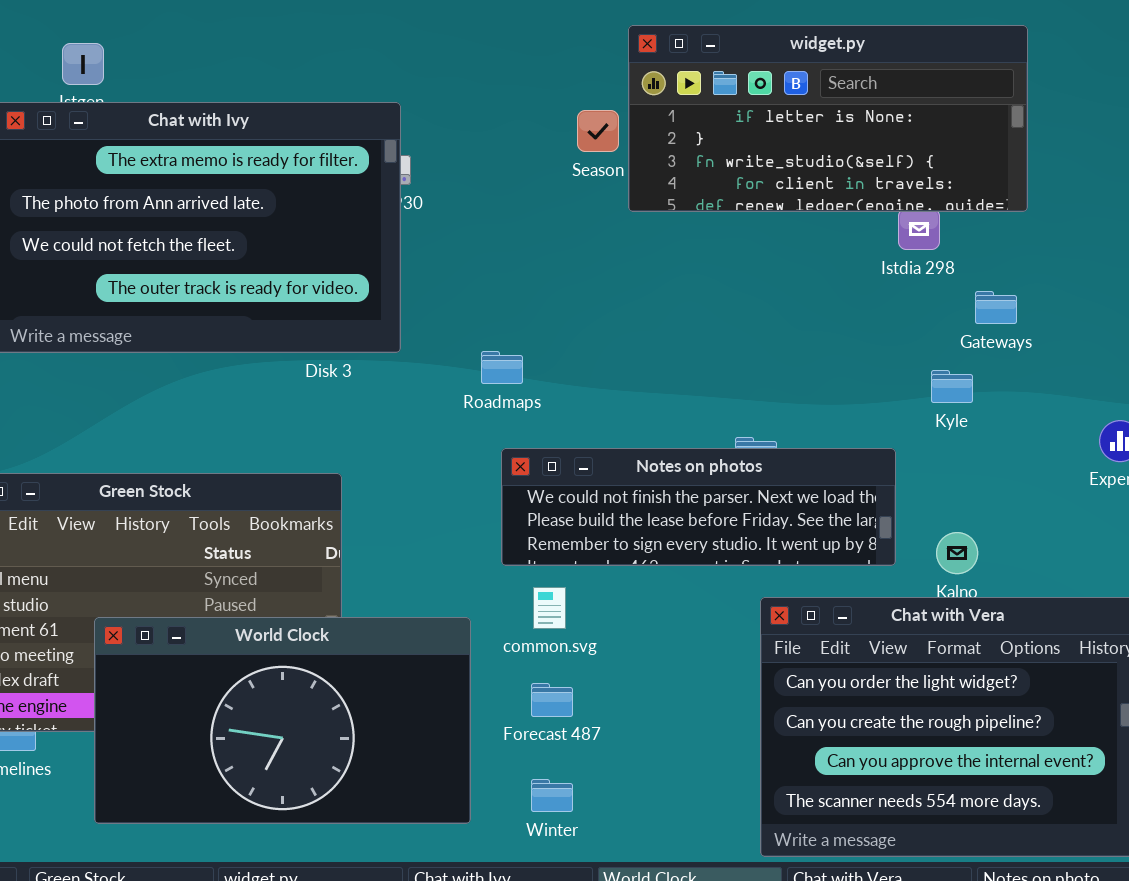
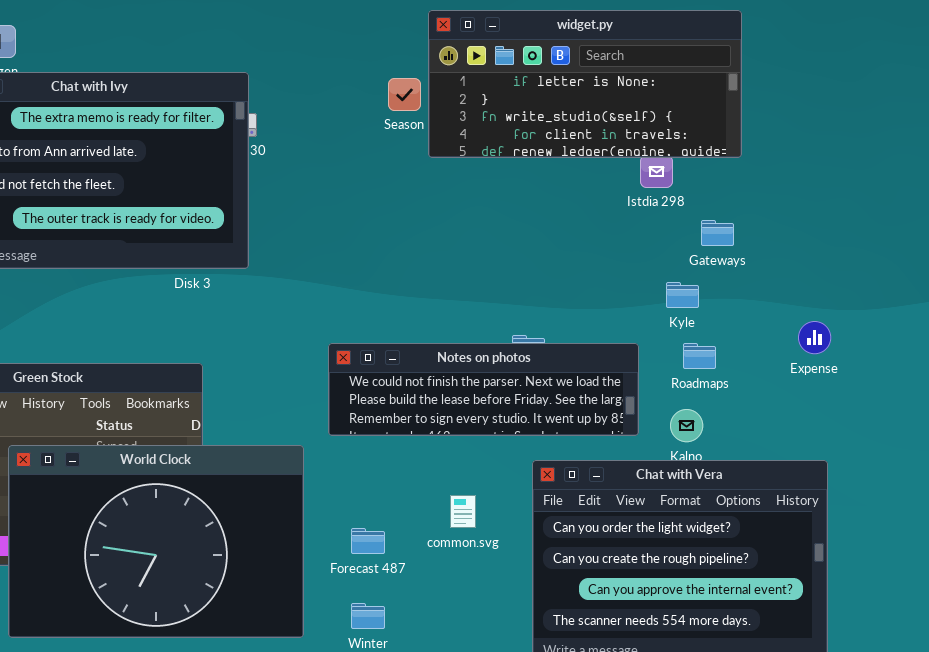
Roadmaps: [481,351,523,384] -> [683,343,716,369], moved
common.svg: [533,587,566,629] -> [450,495,476,528], moved
World Clock: [94,617,471,824] -> [8,445,304,638], resized

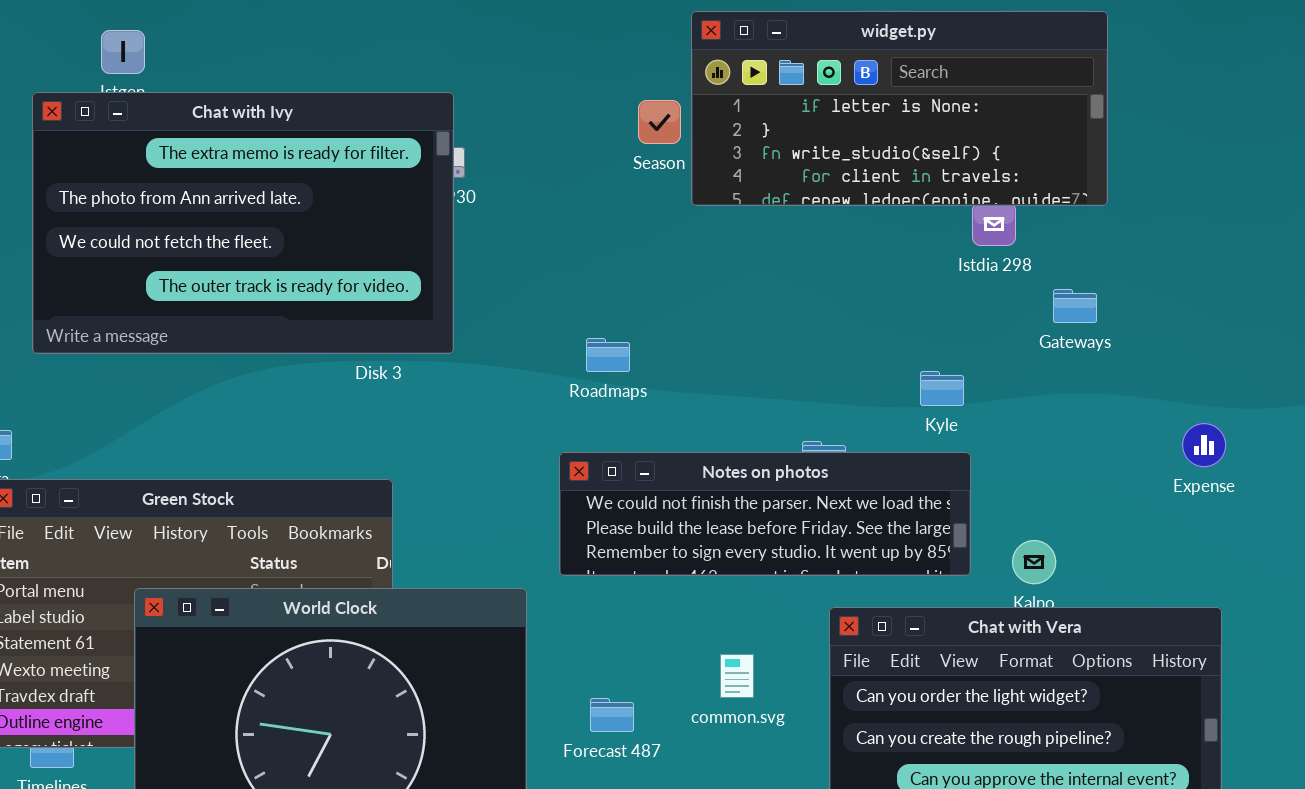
Kyle: [666,282,699,308] -> [920,371,964,406], moved
Roadmaps: [683,343,716,369] -> [586,338,630,372], moved

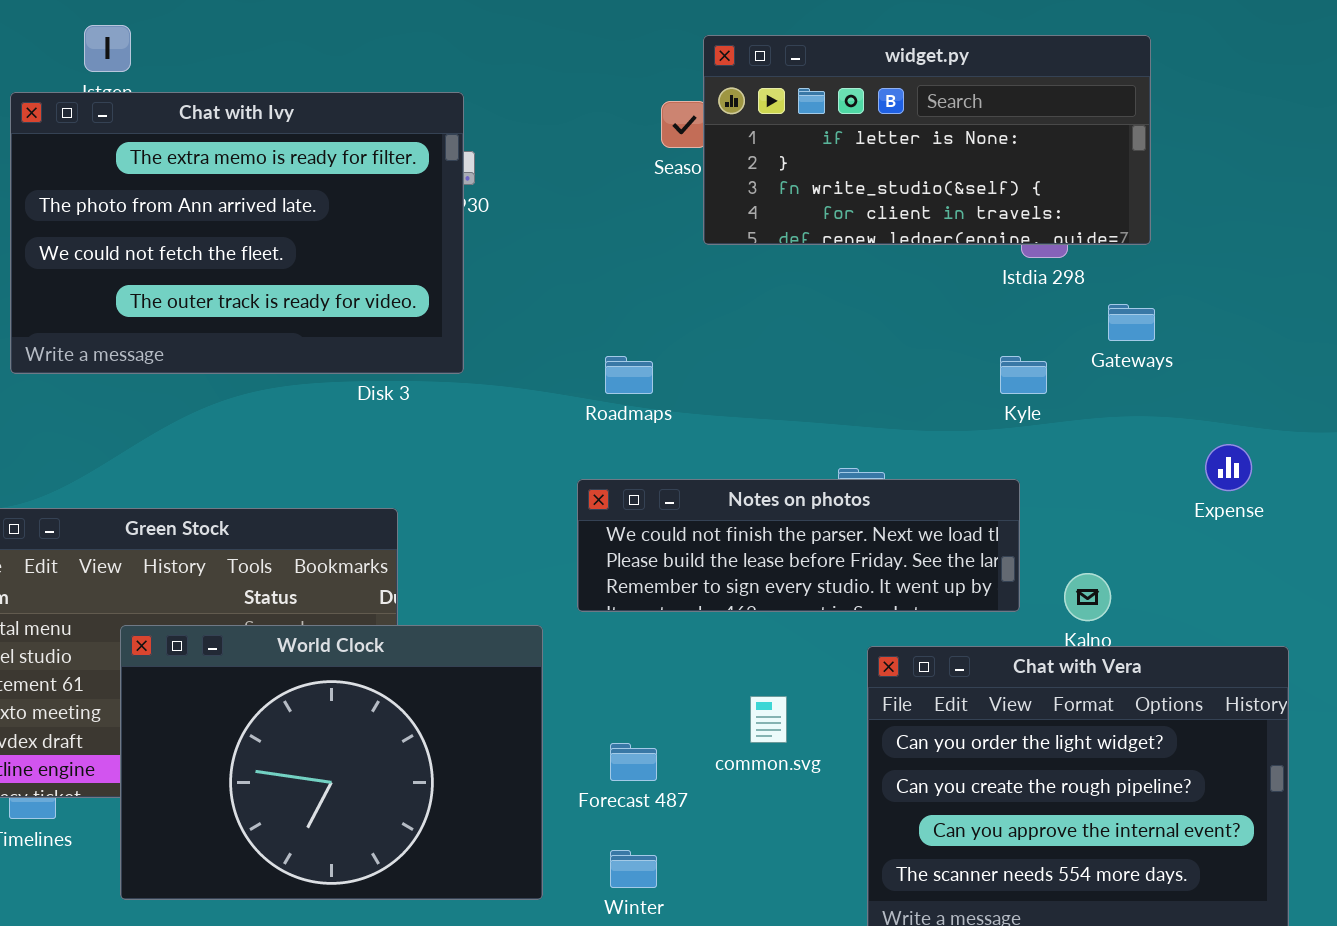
widget.py: [691,11,1108,206] -> [703,35,1151,245], moved
Kyle: [920,371,964,406] -> [1000,356,1047,394], moved
Expense: [1182,423,1226,467] -> [1205,444,1252,491], moved

